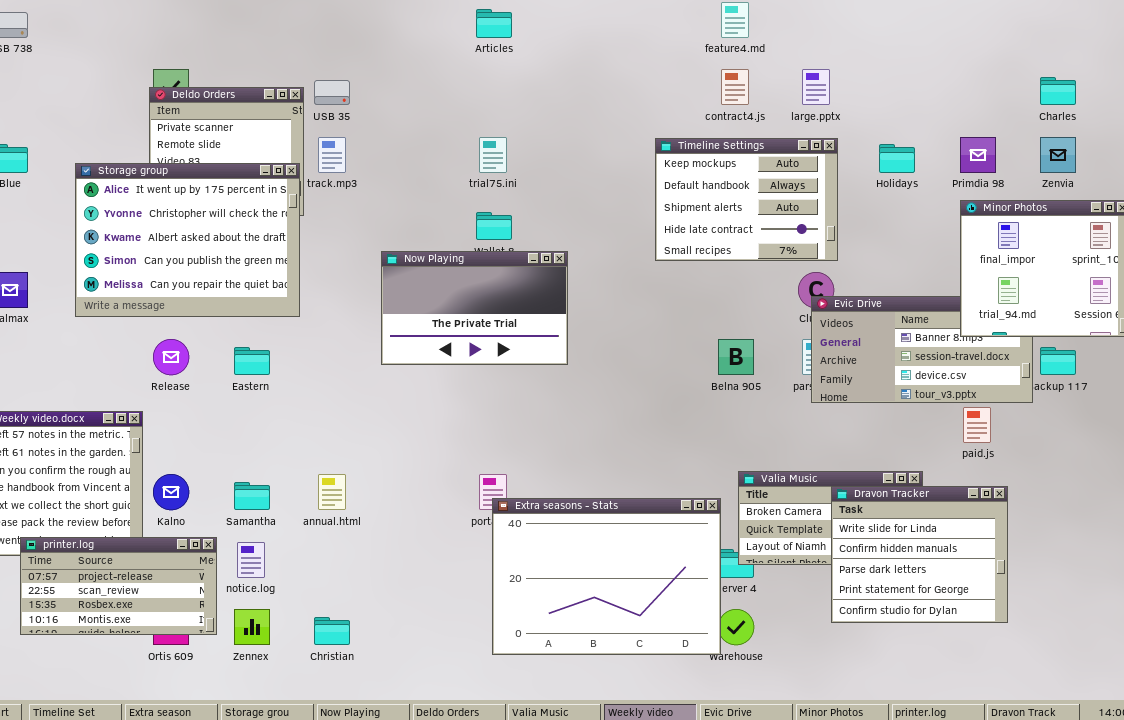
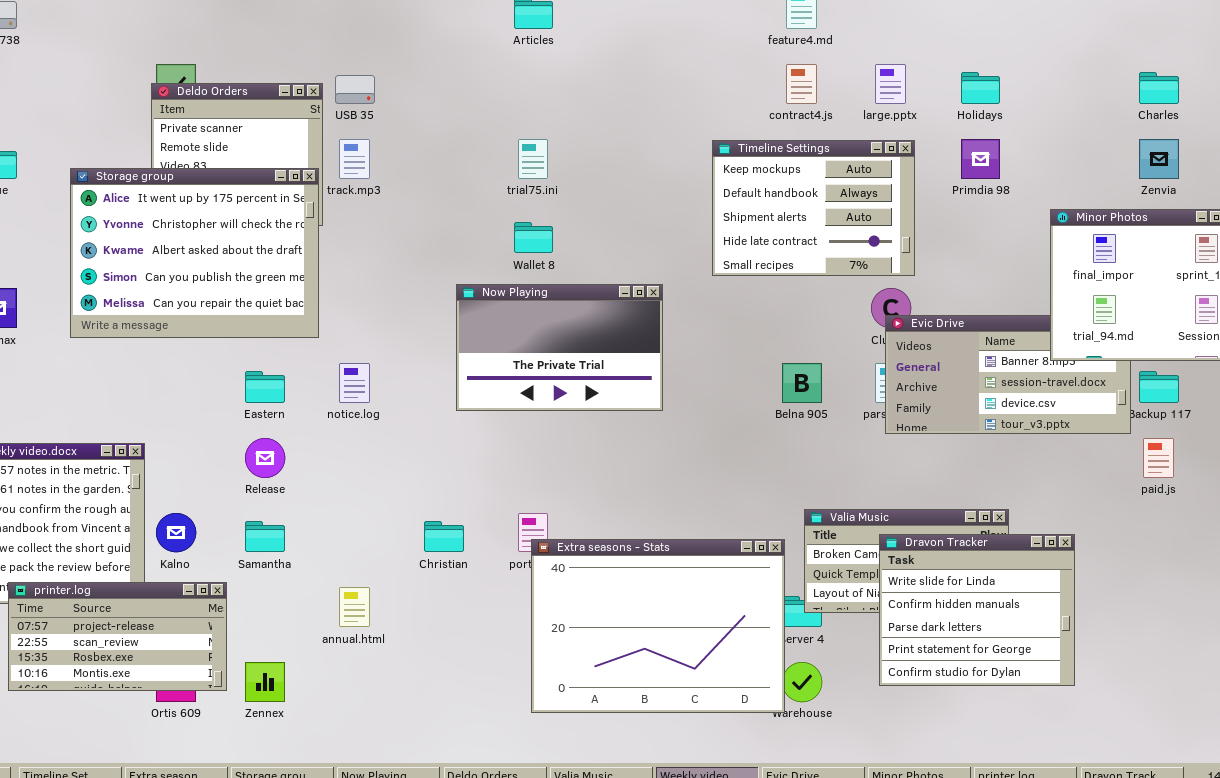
Primdia 98: [960,137,996,173] -> [961,139,1000,179], moved
Holidays: [879,144,915,173] -> [961,72,1000,104], moved
Now Playing: [381,251,568,365] -> [456,284,663,411], moved
Release: [153,339,189,375] -> [245,438,285,478], moved
paid.js: [963,407,991,443] -> [1143,438,1174,478], moved
annual.html: [318,474,346,510] -> [339,587,370,627], moved
Dravon Tracker: [831,486,1008,623] -> [879,534,1075,686], moved
notice.log: [237,542,265,578] -> [339,363,370,403], moved
Christian: [314,617,350,645] -> [424,521,464,552], moved

